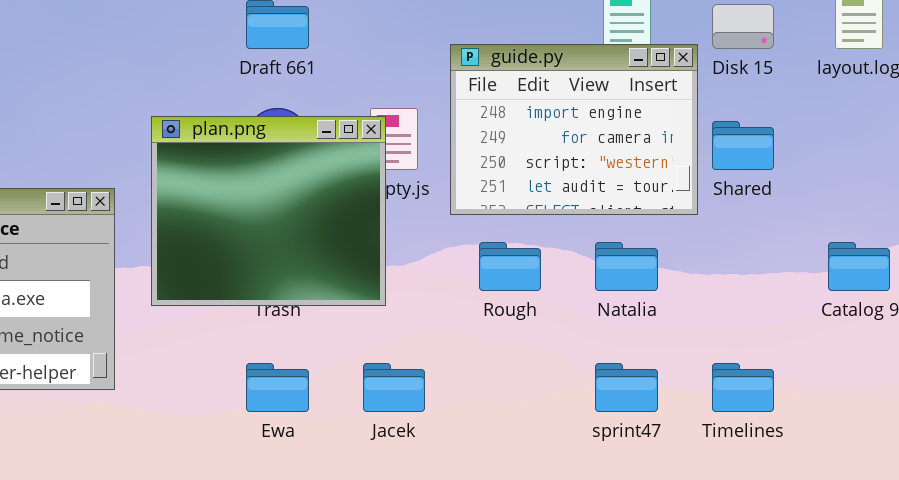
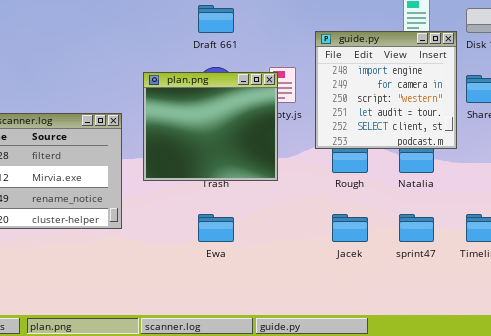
guide.py: [450,44,698,215] -> [315,31,457,149], resized
Jacek: [363,363,425,412] -> [332,214,368,242], moved

